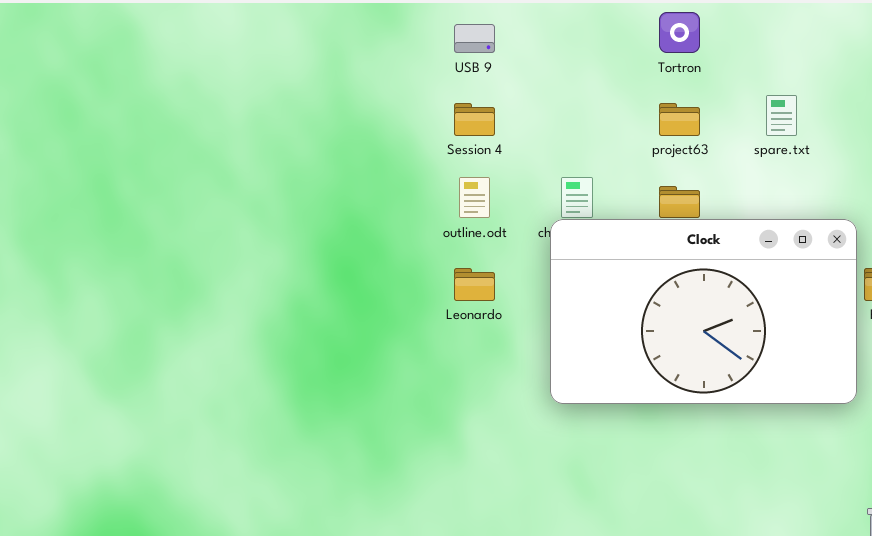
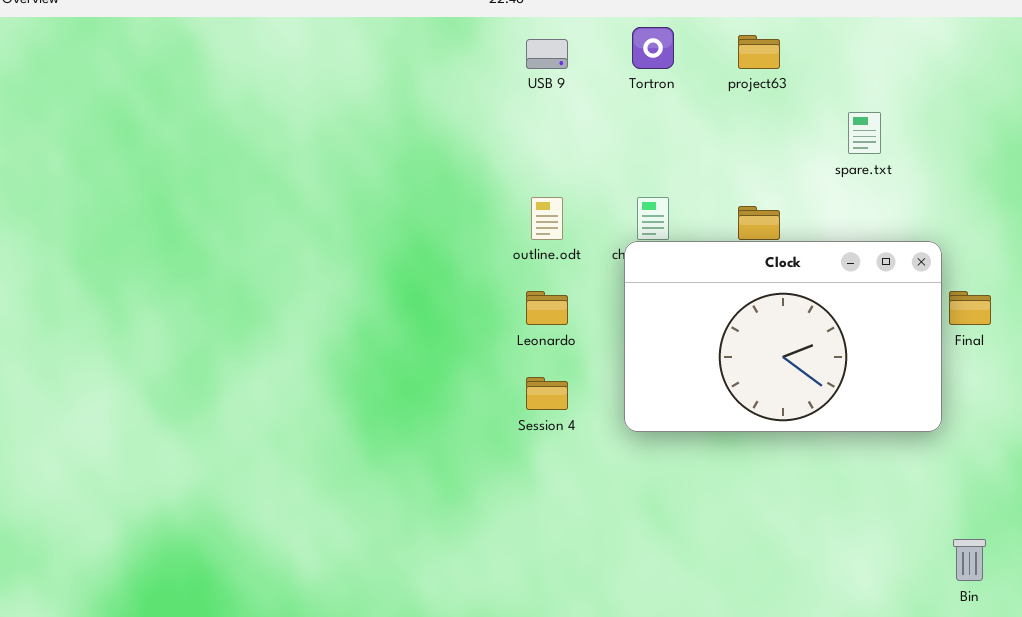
Tortron: [659,12,700,53] -> [632,27,674,69], moved
Session 4: [454,103,495,136] -> [526,377,568,410], moved
project63: [659,103,700,136] -> [738,35,780,69], moved

